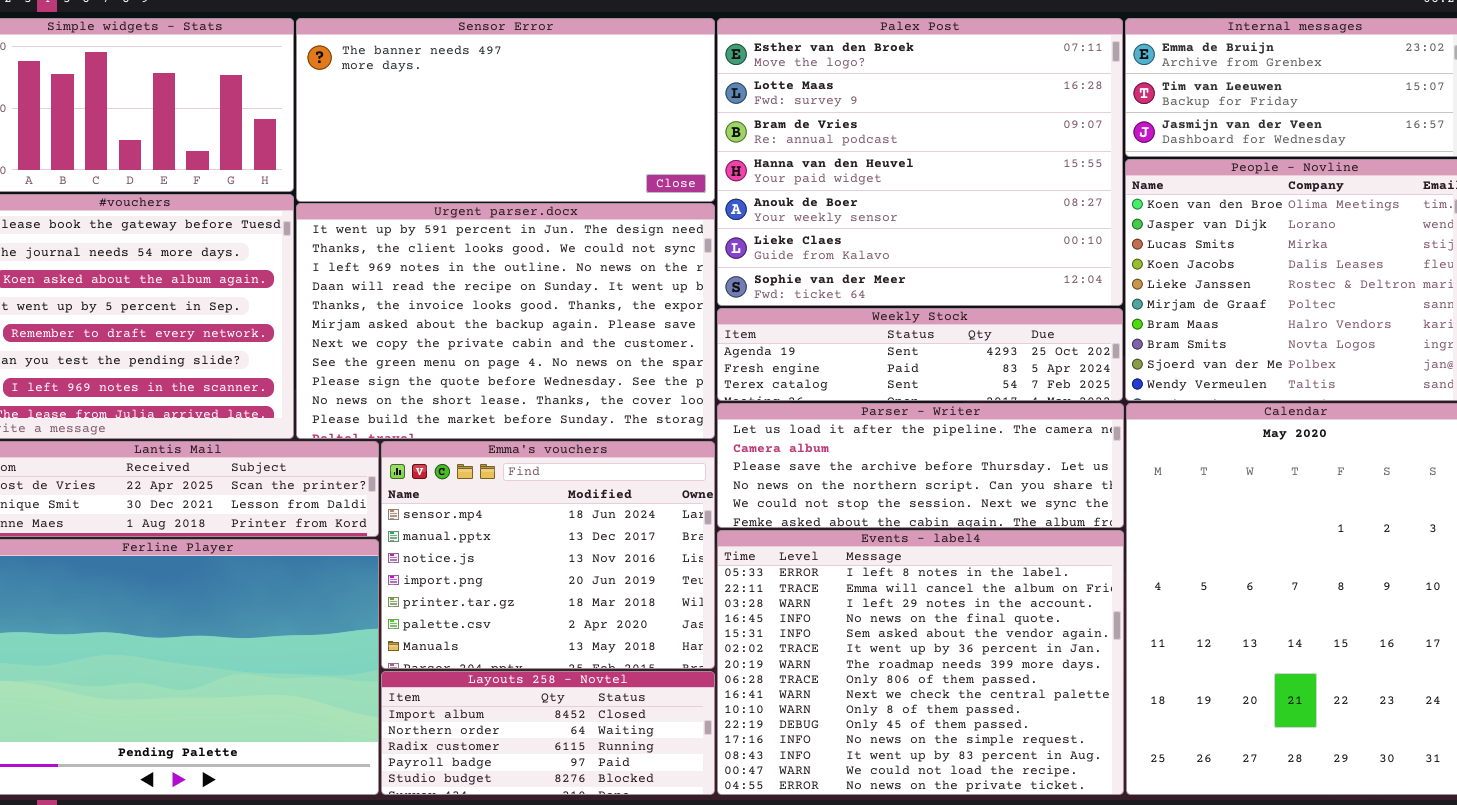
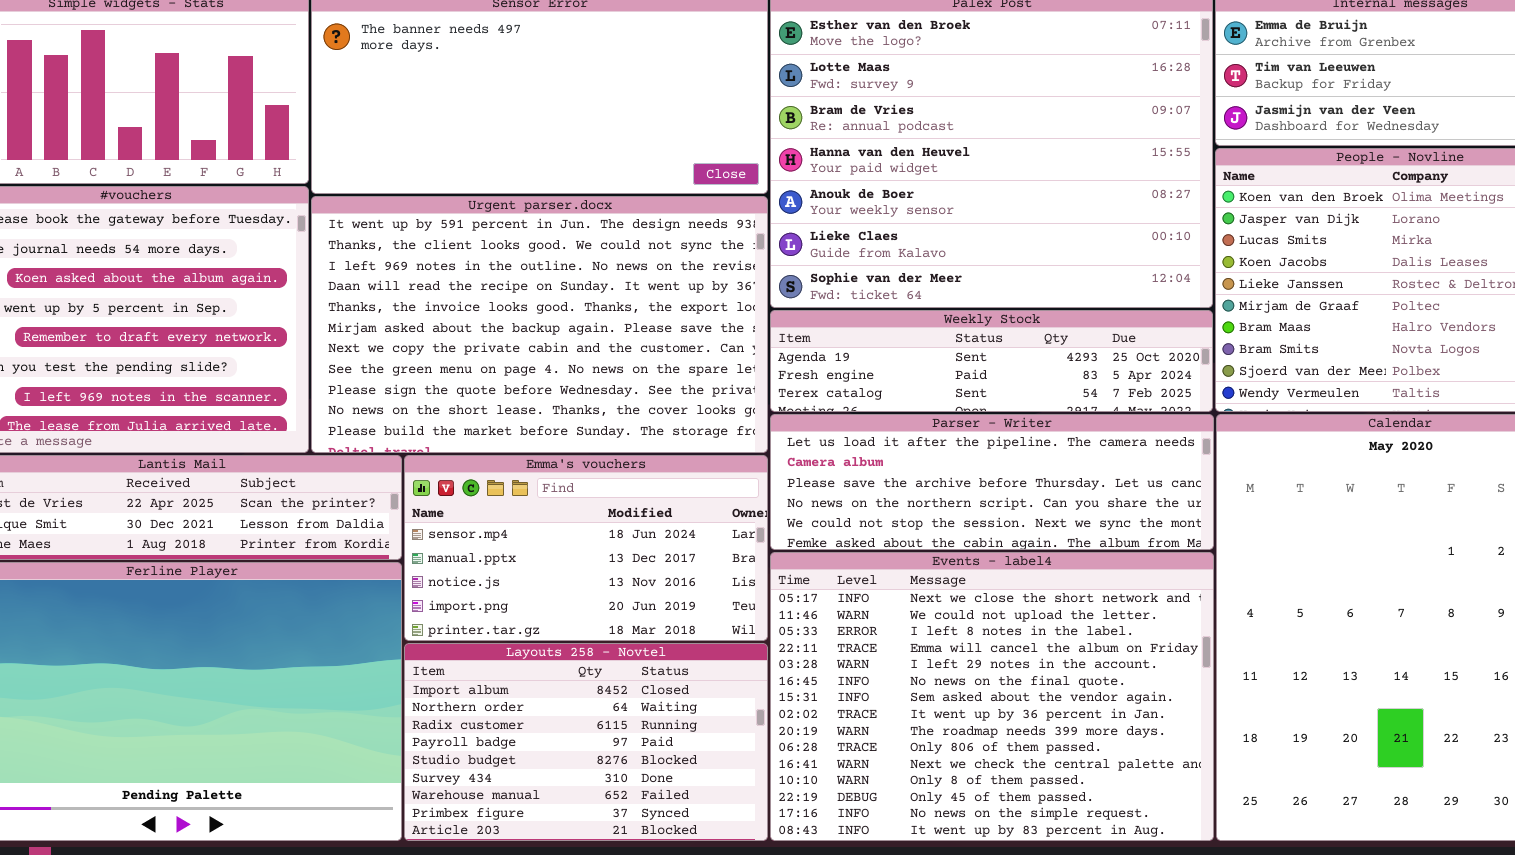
Emma's vouchers: [381,441,715,669] -> [404,455,768,641], resized
Events - label4: [717,530,1124,795] -> [770,552,1214,841], scrolled up 2 rows
Layouts 258 - Novtel: [381,671,715,795] -> [404,643,768,841], resized

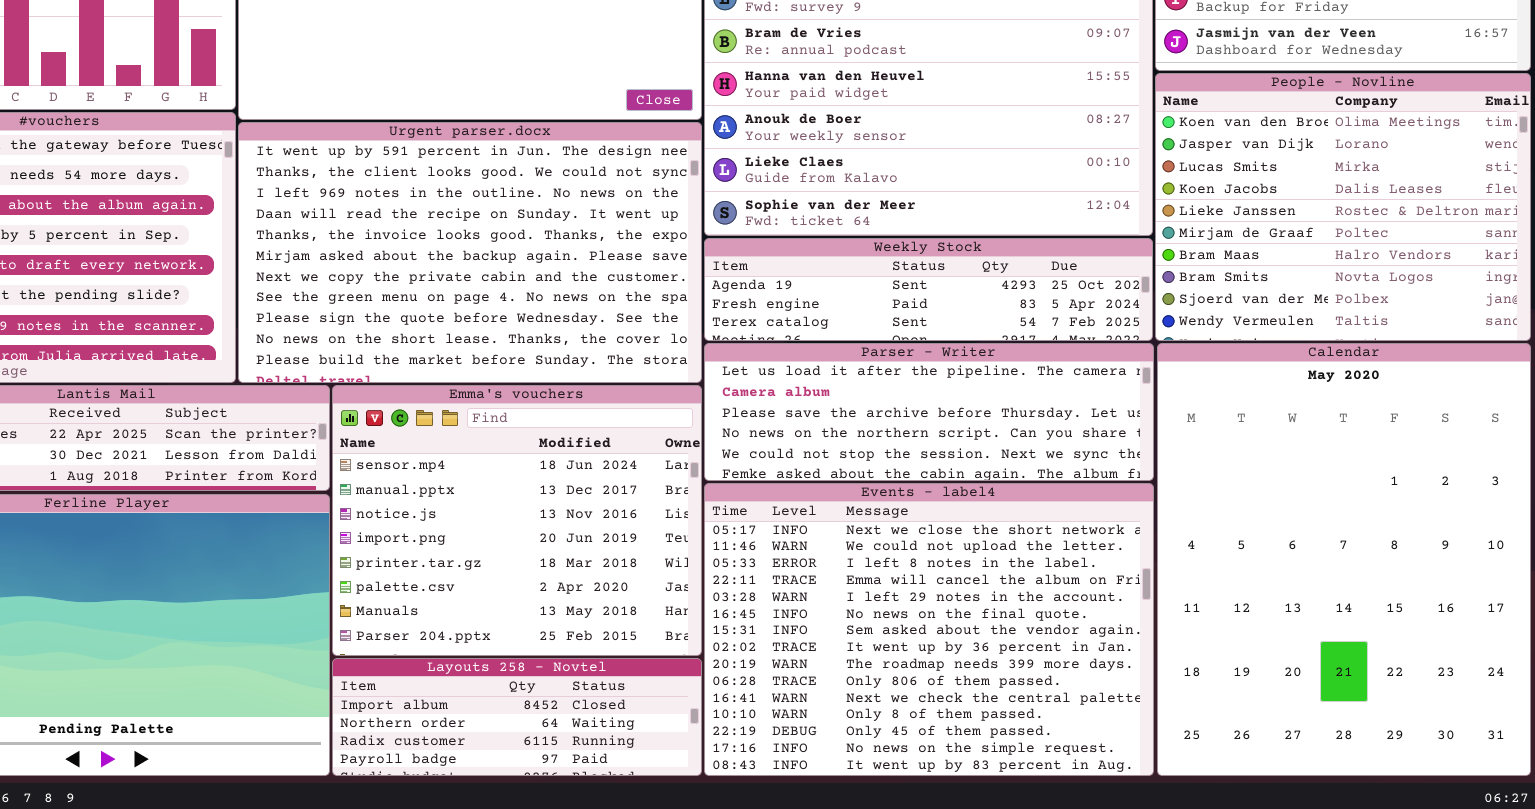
Emma's vouchers: [404,455,768,641] -> [332,385,702,656], resized
Layouts 258 - Novtel: [404,643,768,841] -> [332,658,702,776], resized

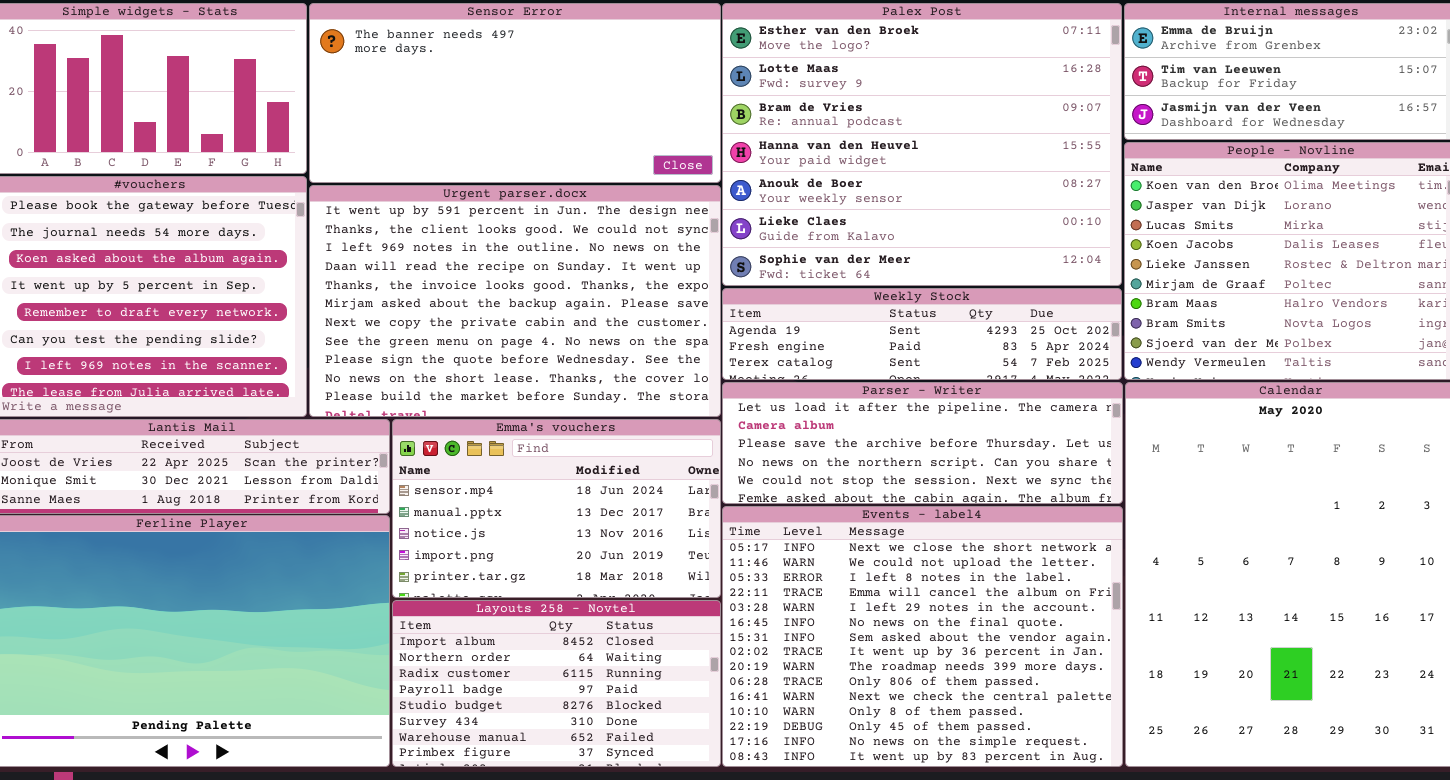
Emma's vouchers: [332,385,702,656] -> [392,419,721,598], resized
Layouts 258 - Novtel: [332,658,702,776] -> [392,600,721,767], resized

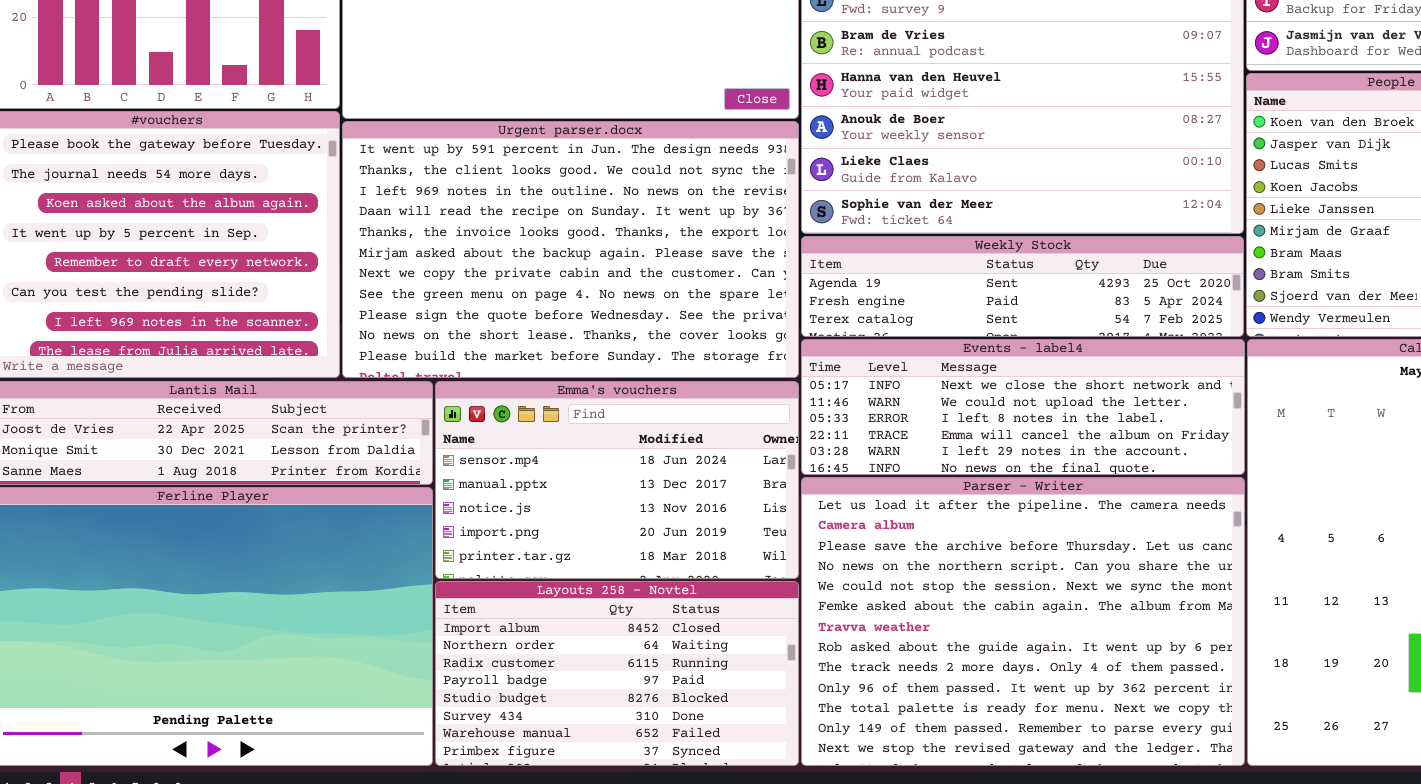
Parser - Writer: [722,382,1123,504] -> [801,477,1245,766], moved, resized
Events - label4: [722,506,1123,767] -> [801,339,1245,475], moved, resized

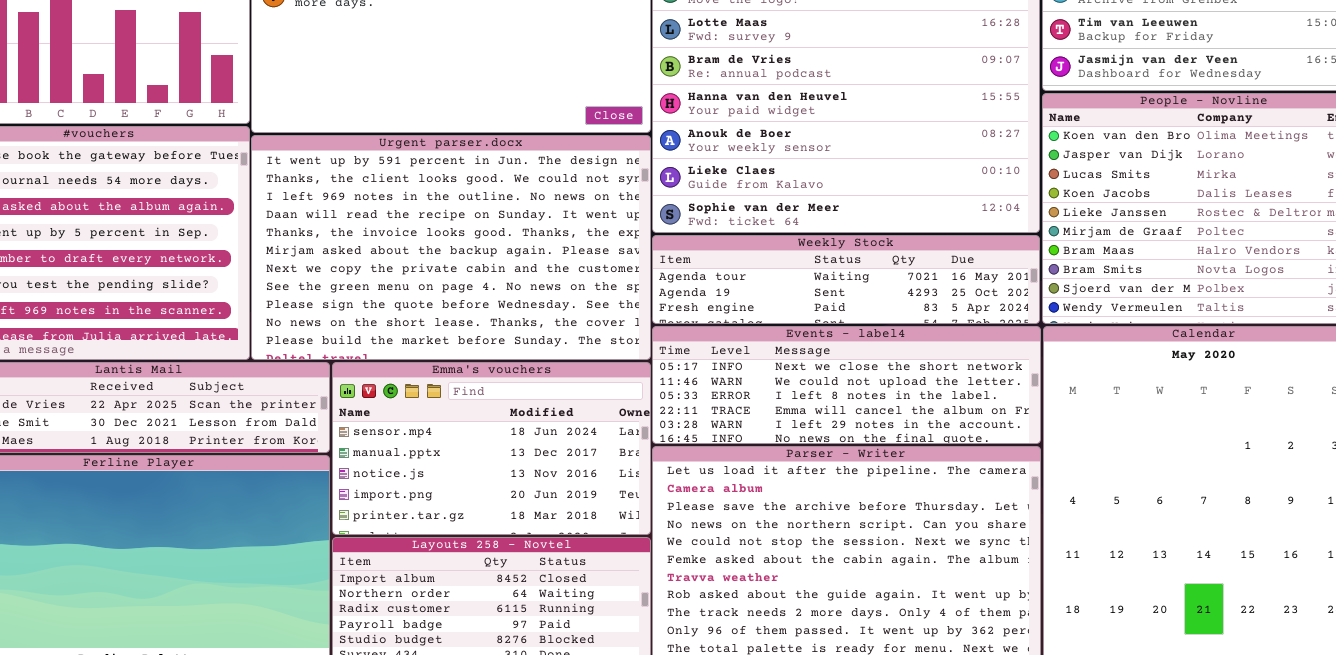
Weekly Stock: [801,236,1244,337] -> [652,235,1040,324], scrolled up 1 row

